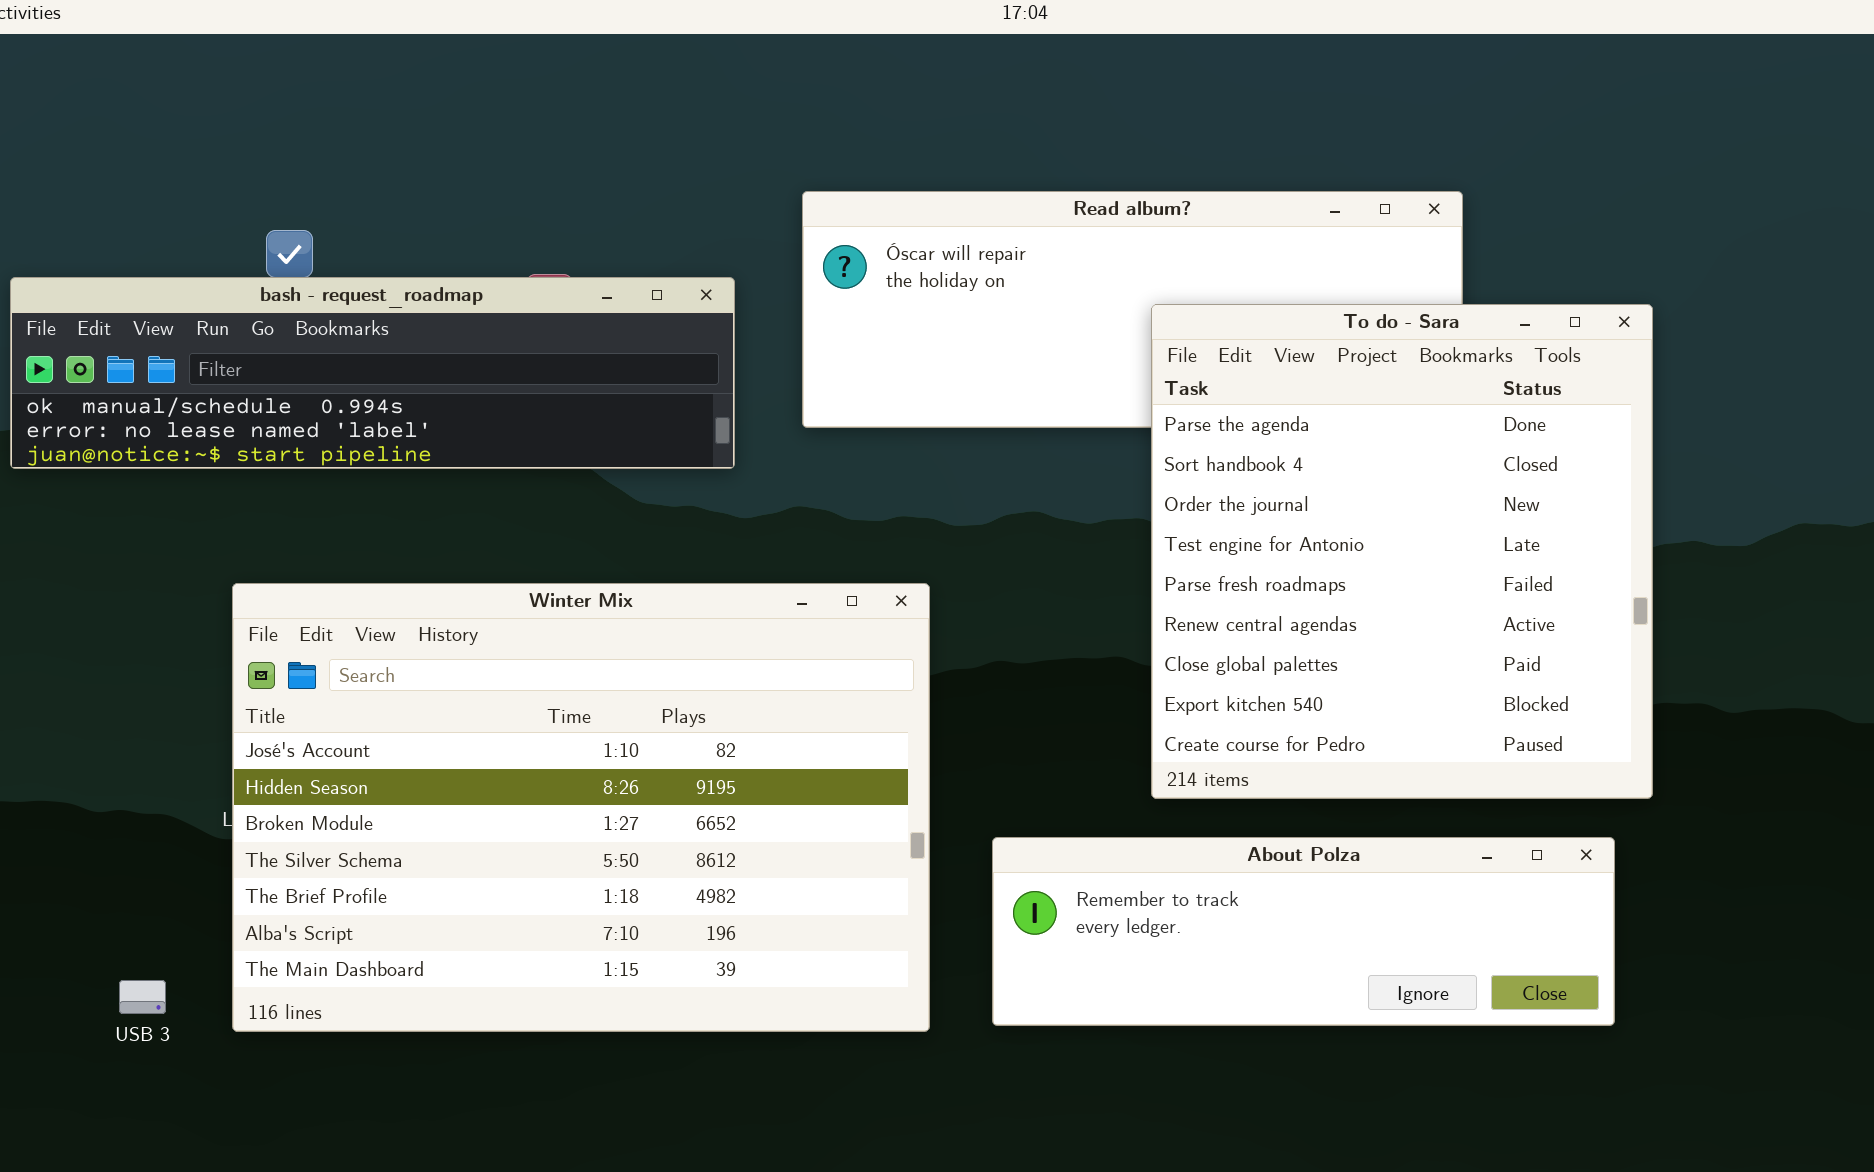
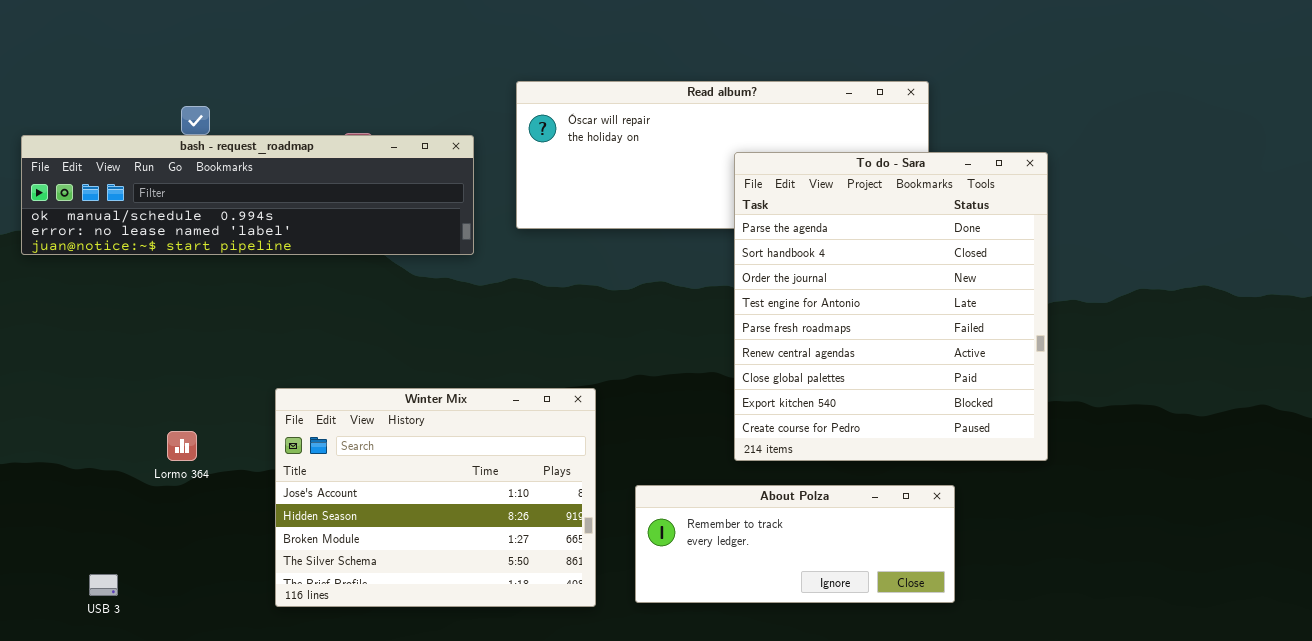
Winter Mix: [232,583,930,1032] -> [275,388,596,607], resized
About Polza: [992,837,1615,1026] -> [635,485,955,603], resized

